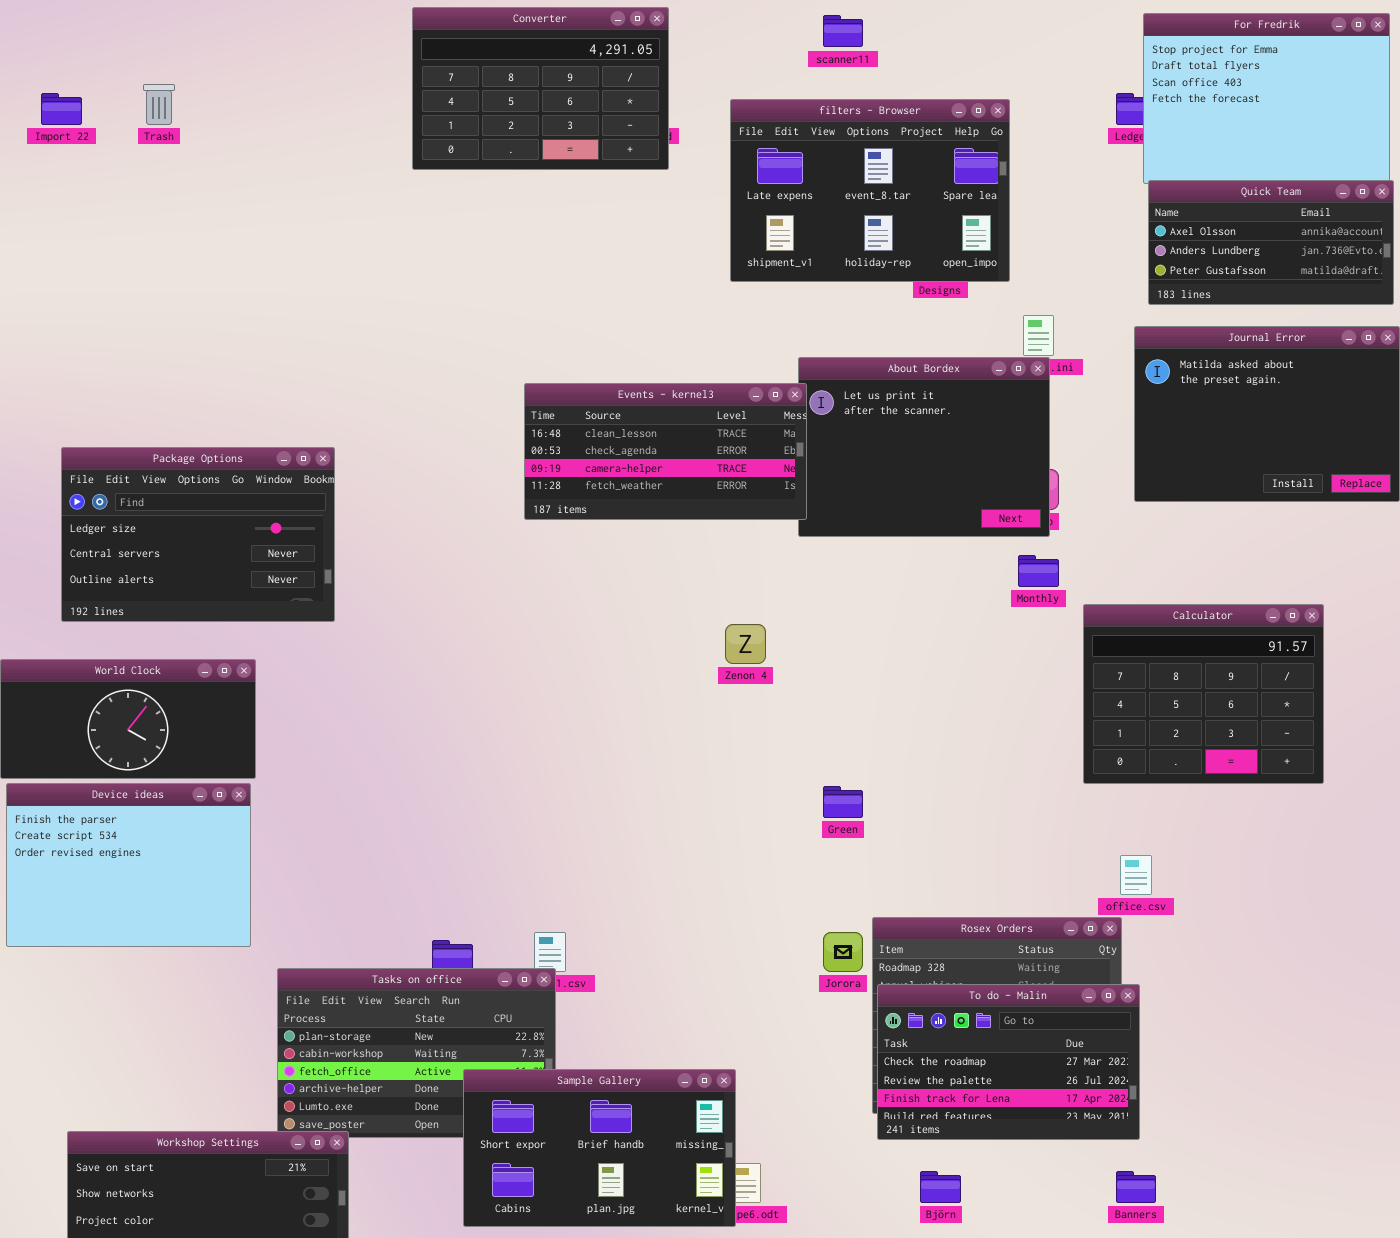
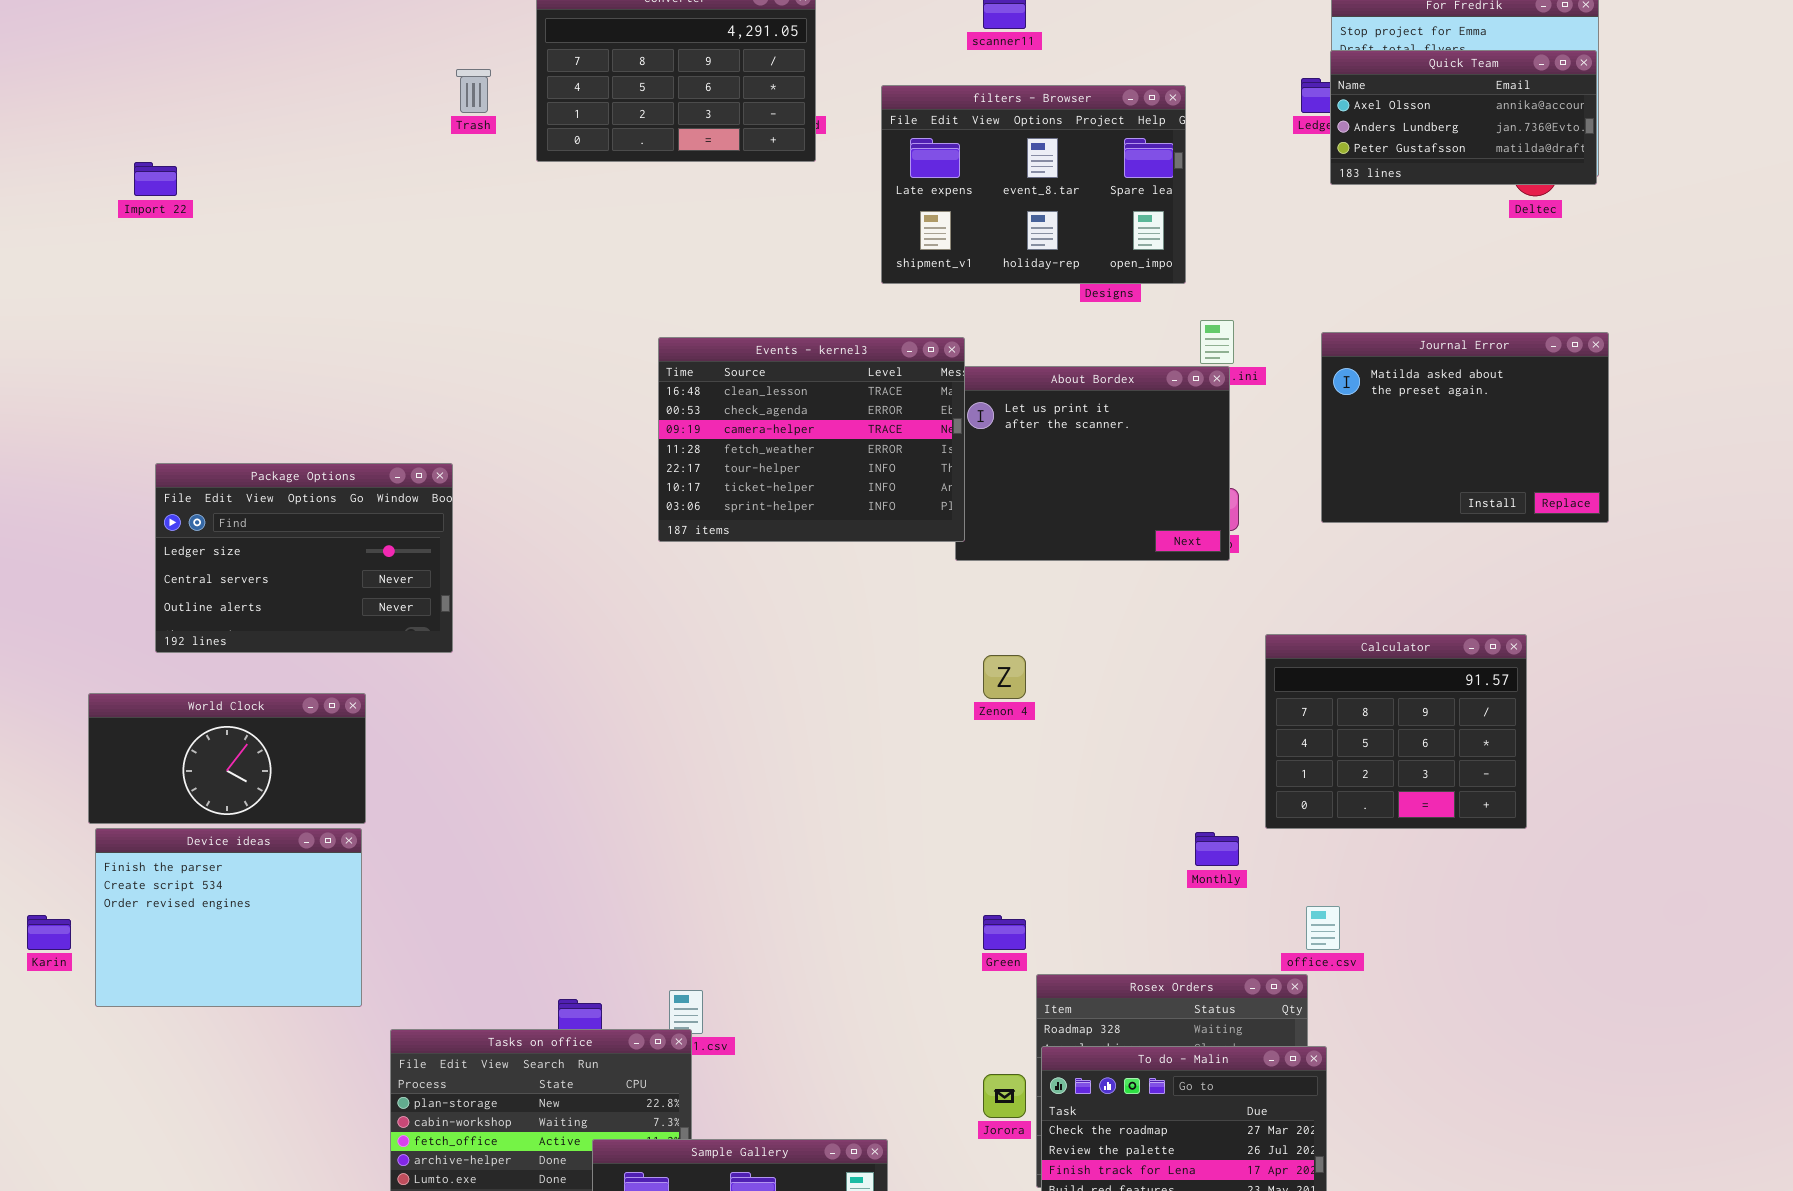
Trash: [143,84,175,125] -> [456,69,491,113], moved
Import 22: [41,93,82,125] -> [134,162,177,196], moved
Quick Team: [1148,180,1394,305] -> [1330,50,1597,185], moved
Events - kernel3: [524,383,807,520] -> [658,337,965,542], resized
Monthly: [1018,555,1059,587] -> [1195,832,1239,866], moved
Zenon 4: [725,624,766,664] -> [983,655,1026,699], moved
Green: [823,786,863,818] -> [983,915,1026,950], moved
Jorora: [823,932,863,972] -> [983,1074,1026,1118], moved

